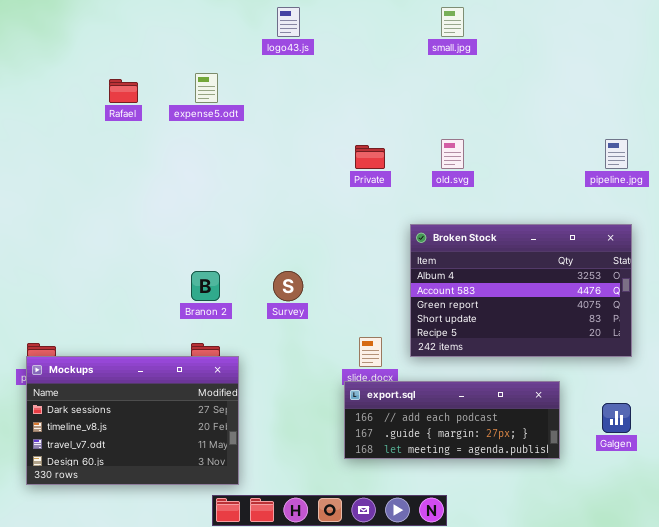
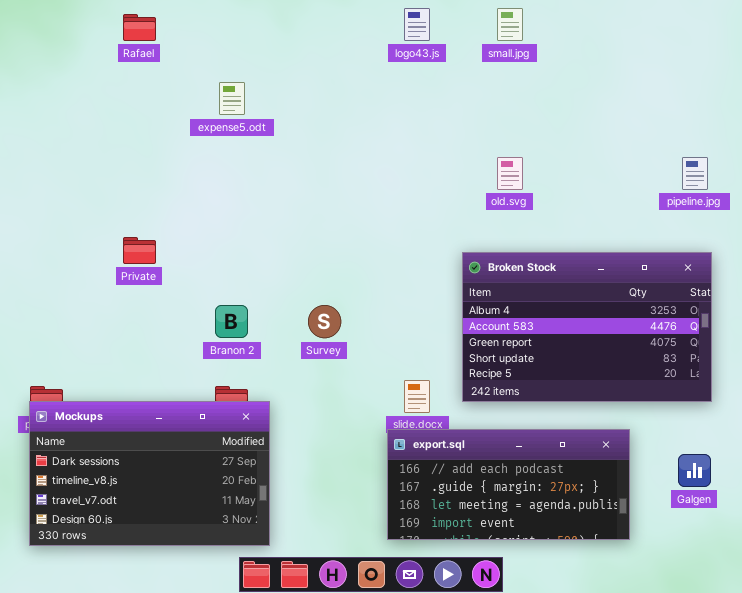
logo43.js: [277,7,300,37] -> [404,8,430,41], moved
Rafael: [109,79,138,103] -> [123,14,156,41], moved
Private: [355,145,385,169] -> [123,237,156,264], moved
export.sql: [344,381,560,459] -> [387,429,630,540], resized

